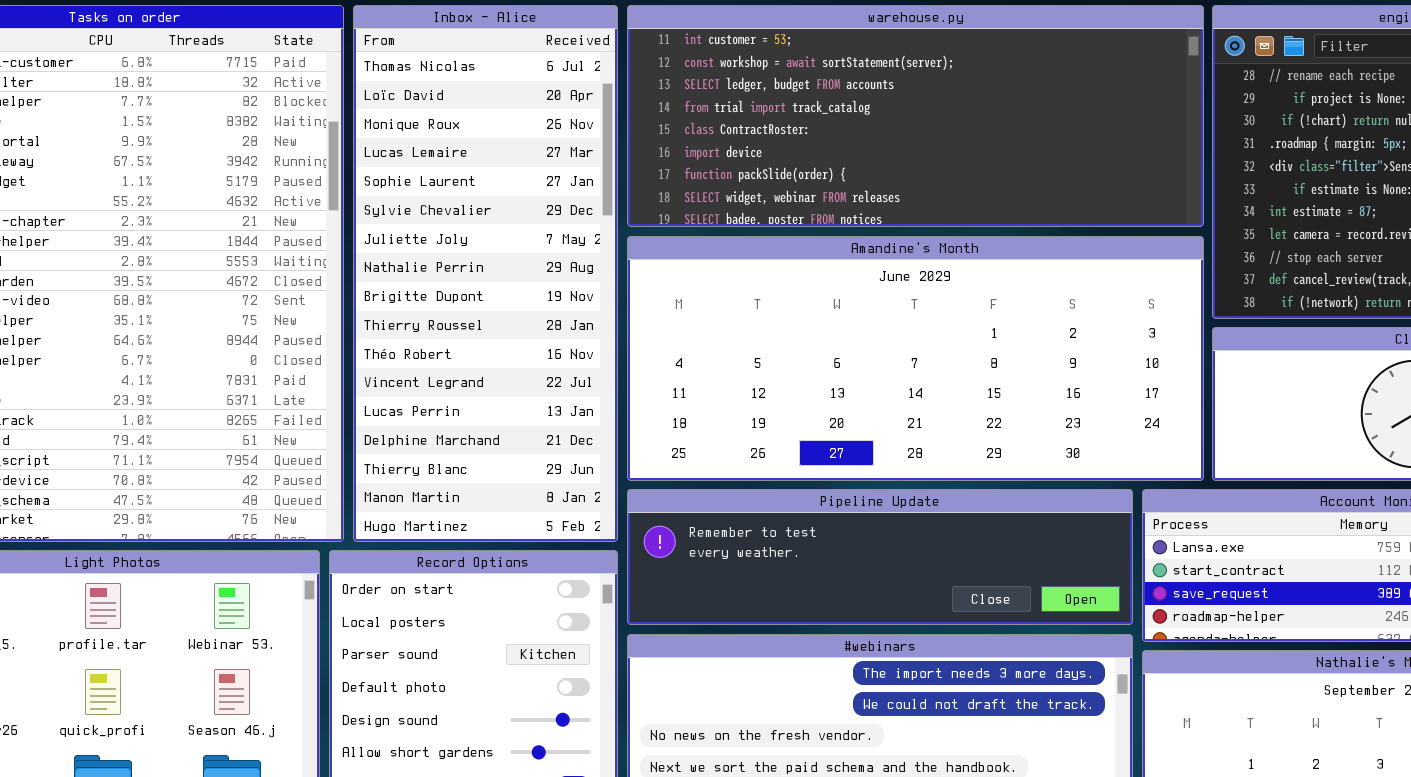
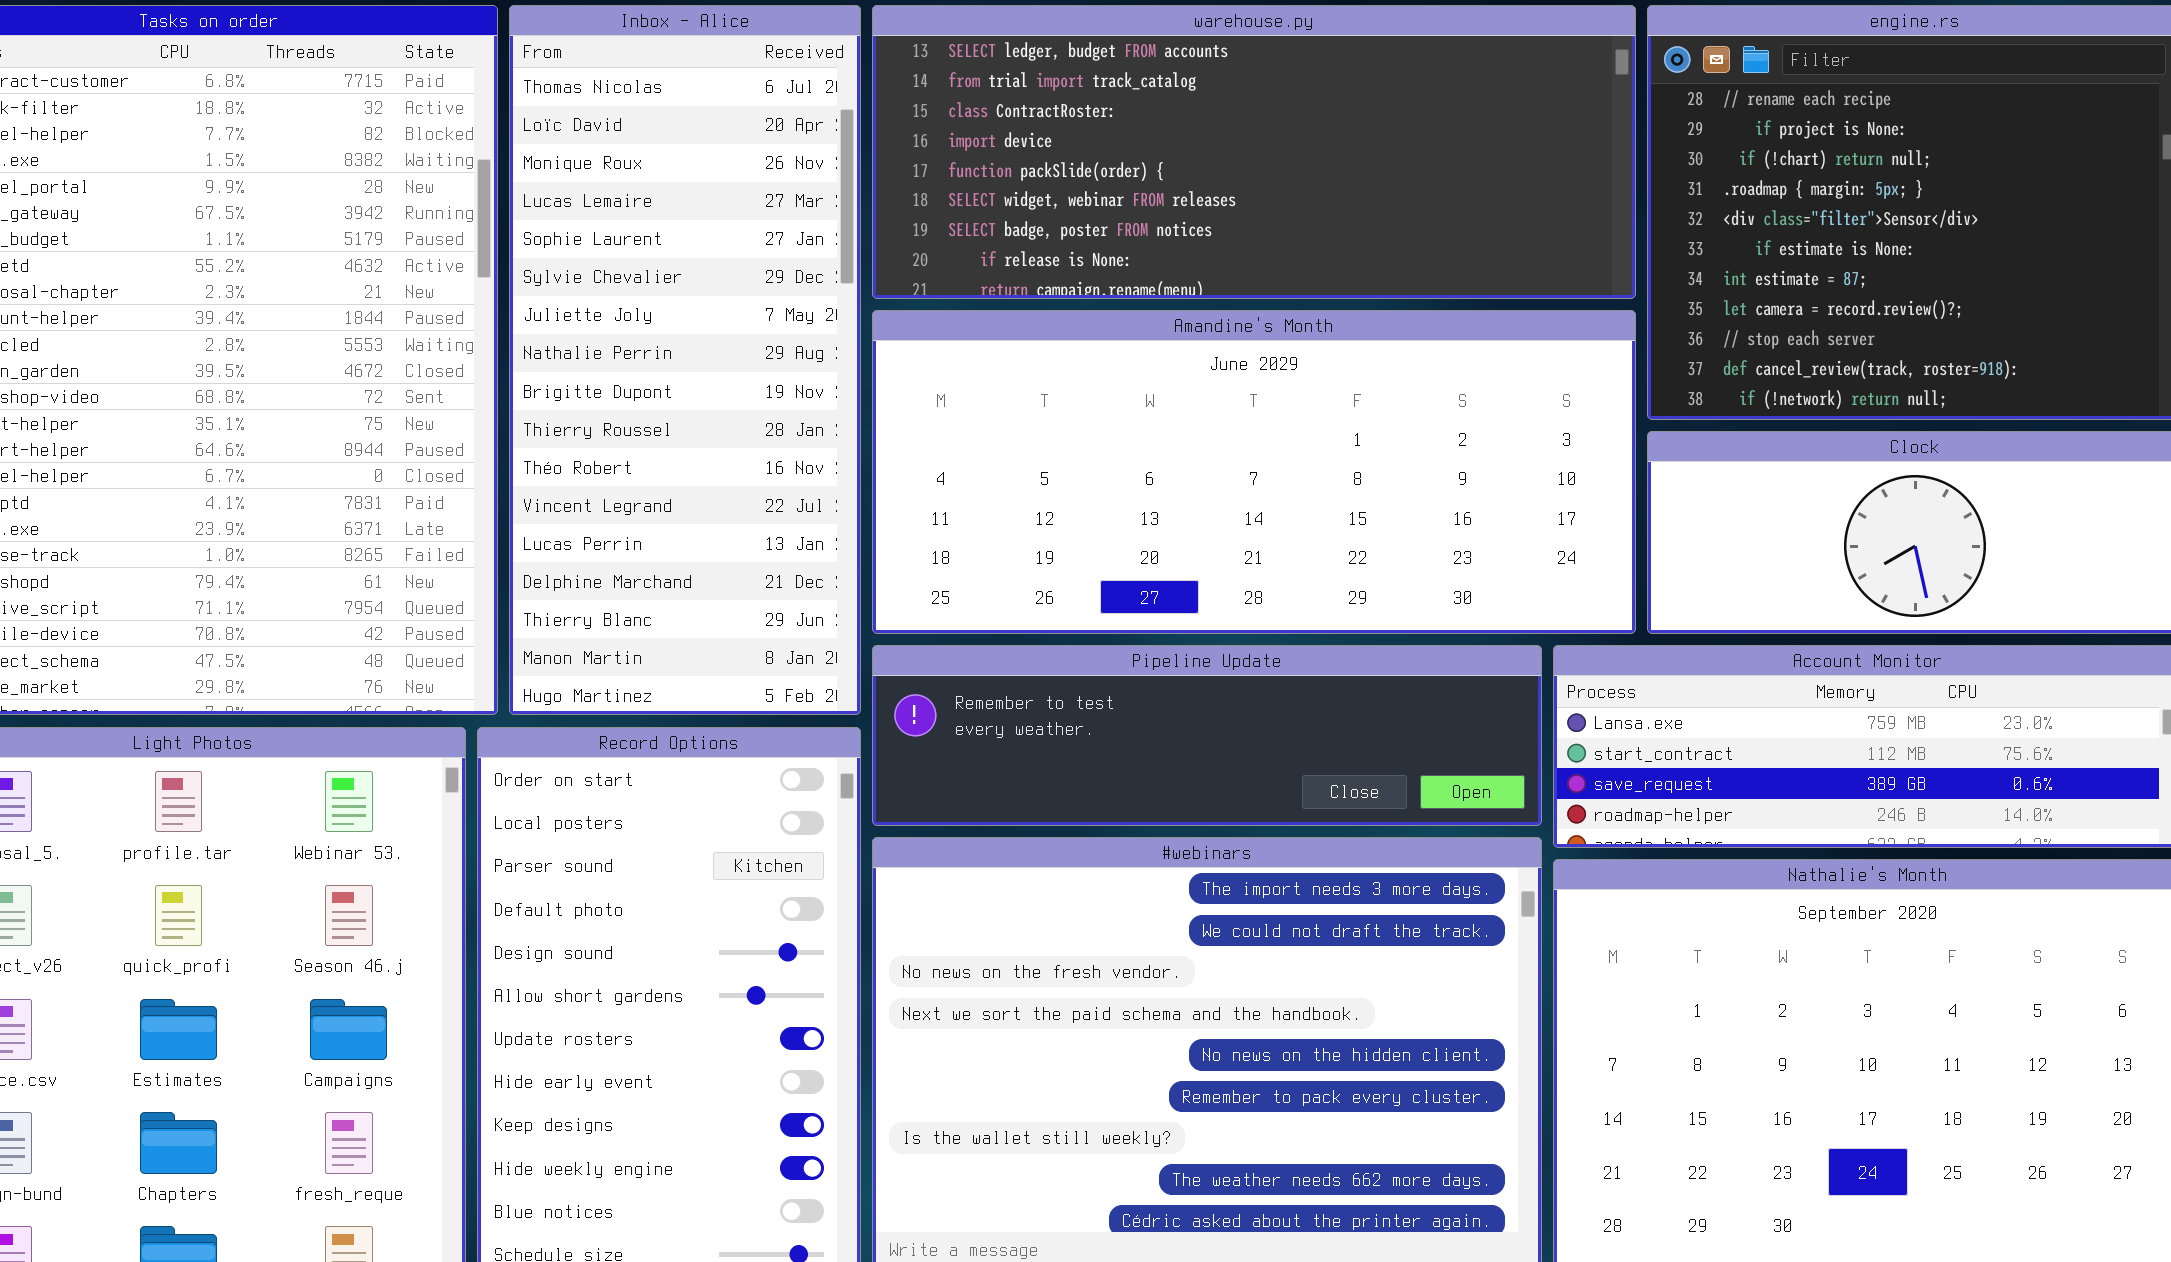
warehouse.py: [627,5,1204,227] -> [872,5,1636,299], scrolled down 2 rows

